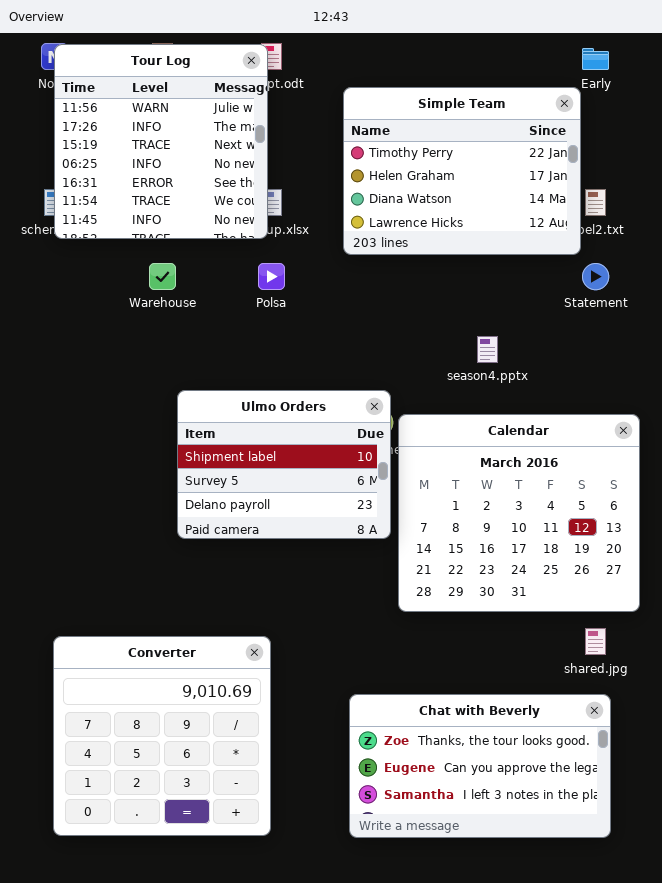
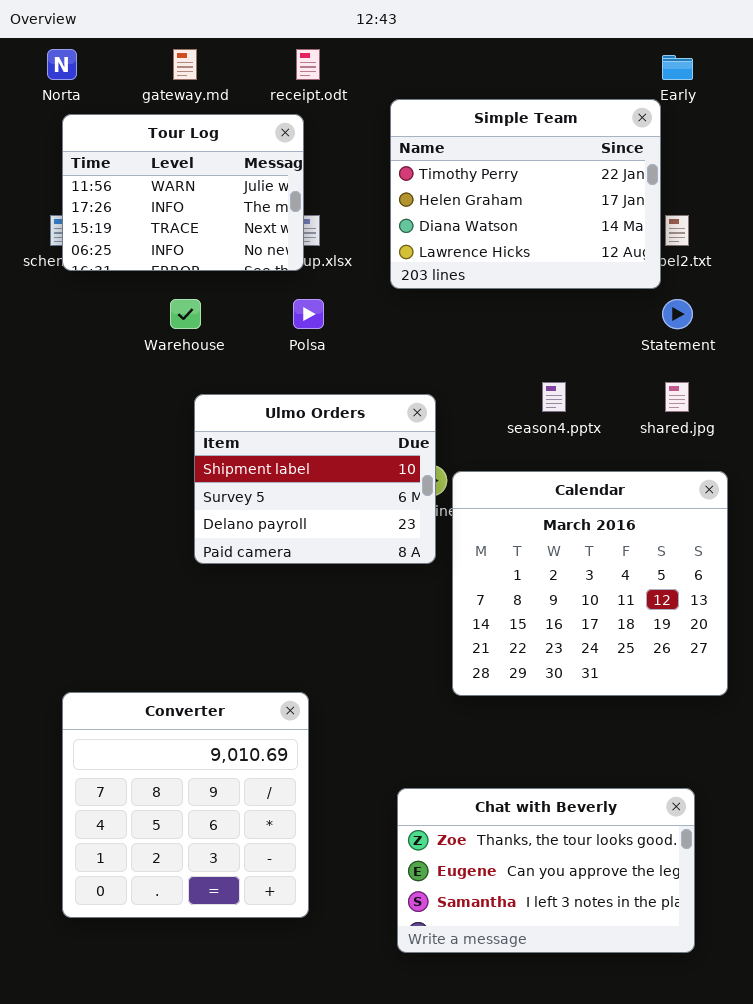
Tour Log: [54,44,268,239] -> [62,114,304,271], resized
Ulmo Orders: [177,390,391,539] -> [194,394,436,564], moved
shared.jpg: [585,628,606,655] -> [665,382,689,412], moved
Converter: [53,636,271,836] -> [62,692,309,918], moved

